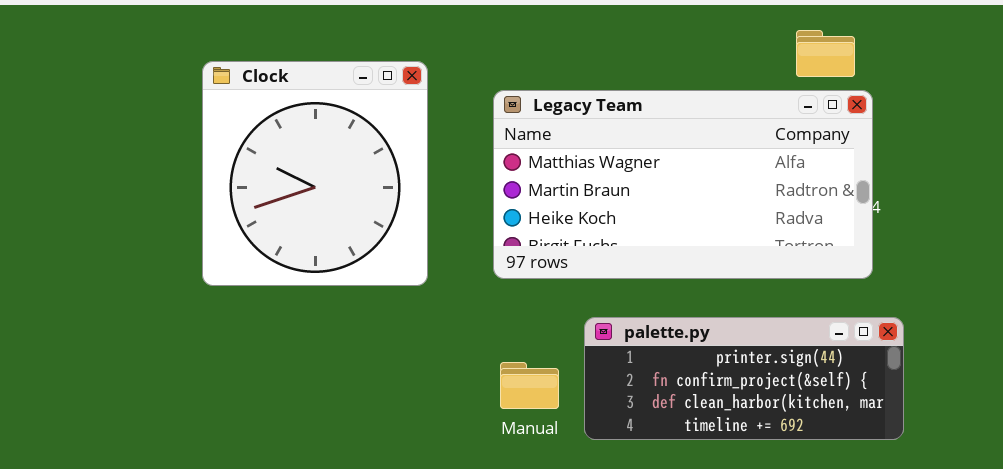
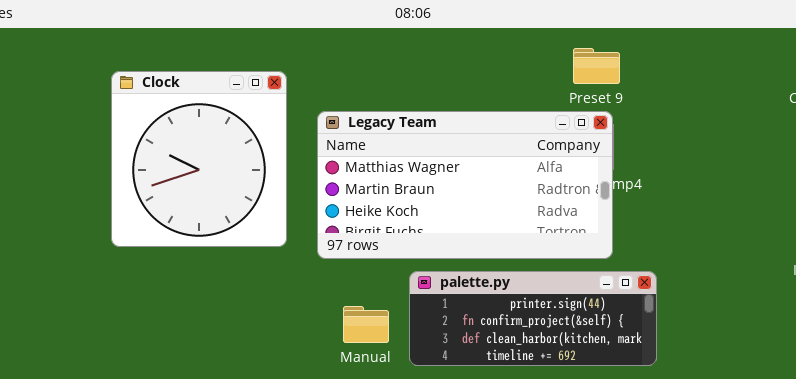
Legacy Team: [493,90,873,279] -> [317,111,613,259], moved

